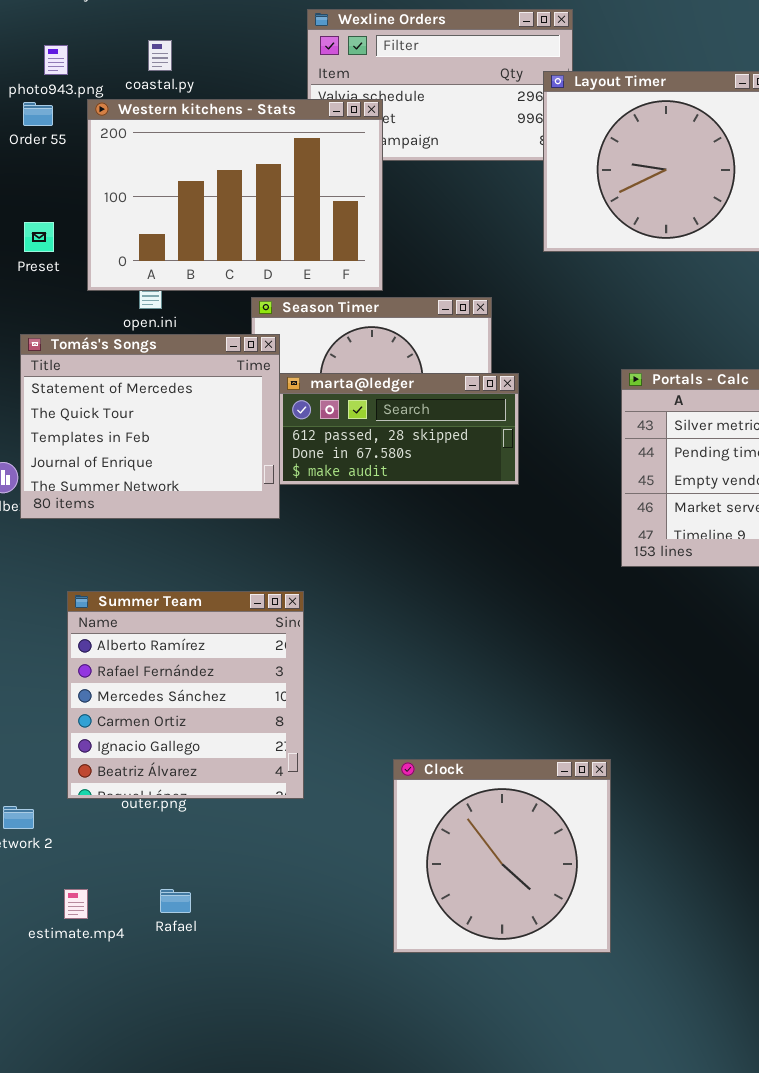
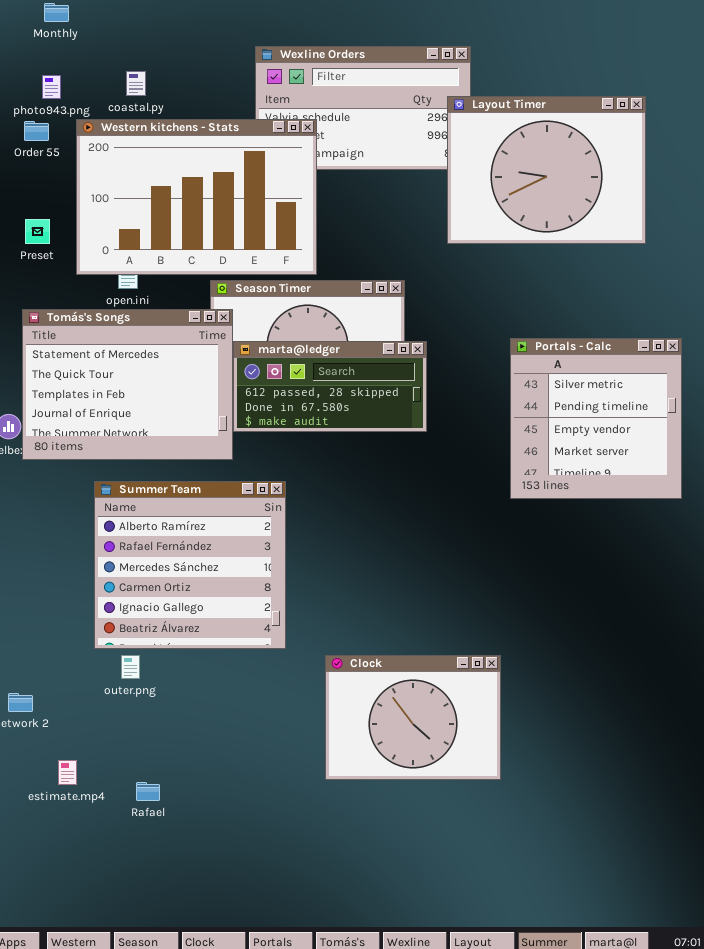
Summer Team: [67,591,304,799] -> [94,481,286,649], moved
Clock: [393,759,611,953] -> [325,655,501,780], resized
Rafael: [160,889,191,913] -> [136,782,160,801], moved

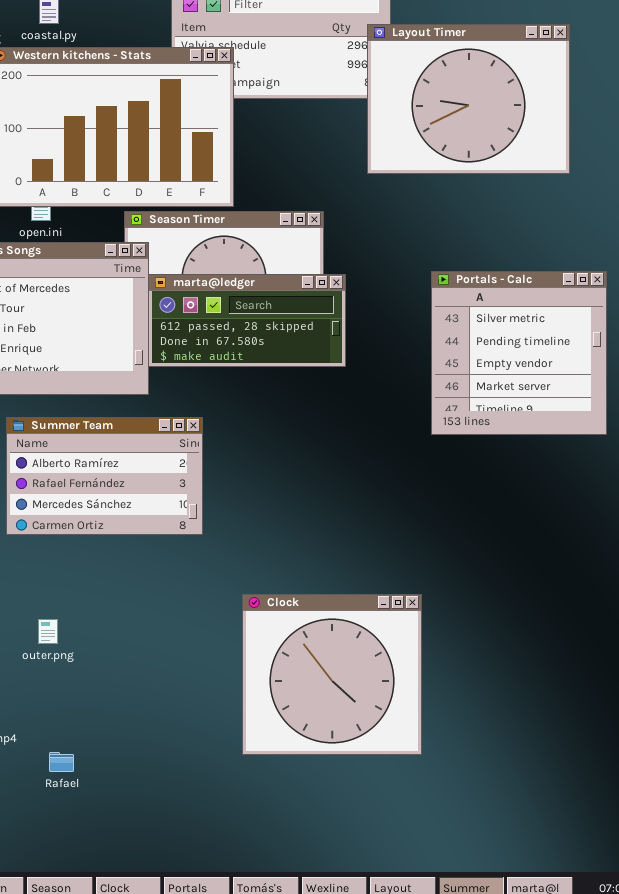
Summer Team: [94,481,286,649] -> [6,417,203,535], resized
outer.png: [121,655,140,679] -> [38,619,58,644], moved
Clock: [325,655,501,780] -> [242,594,422,755], resized
Rafael: [136,782,160,801] -> [49,752,74,772], moved

